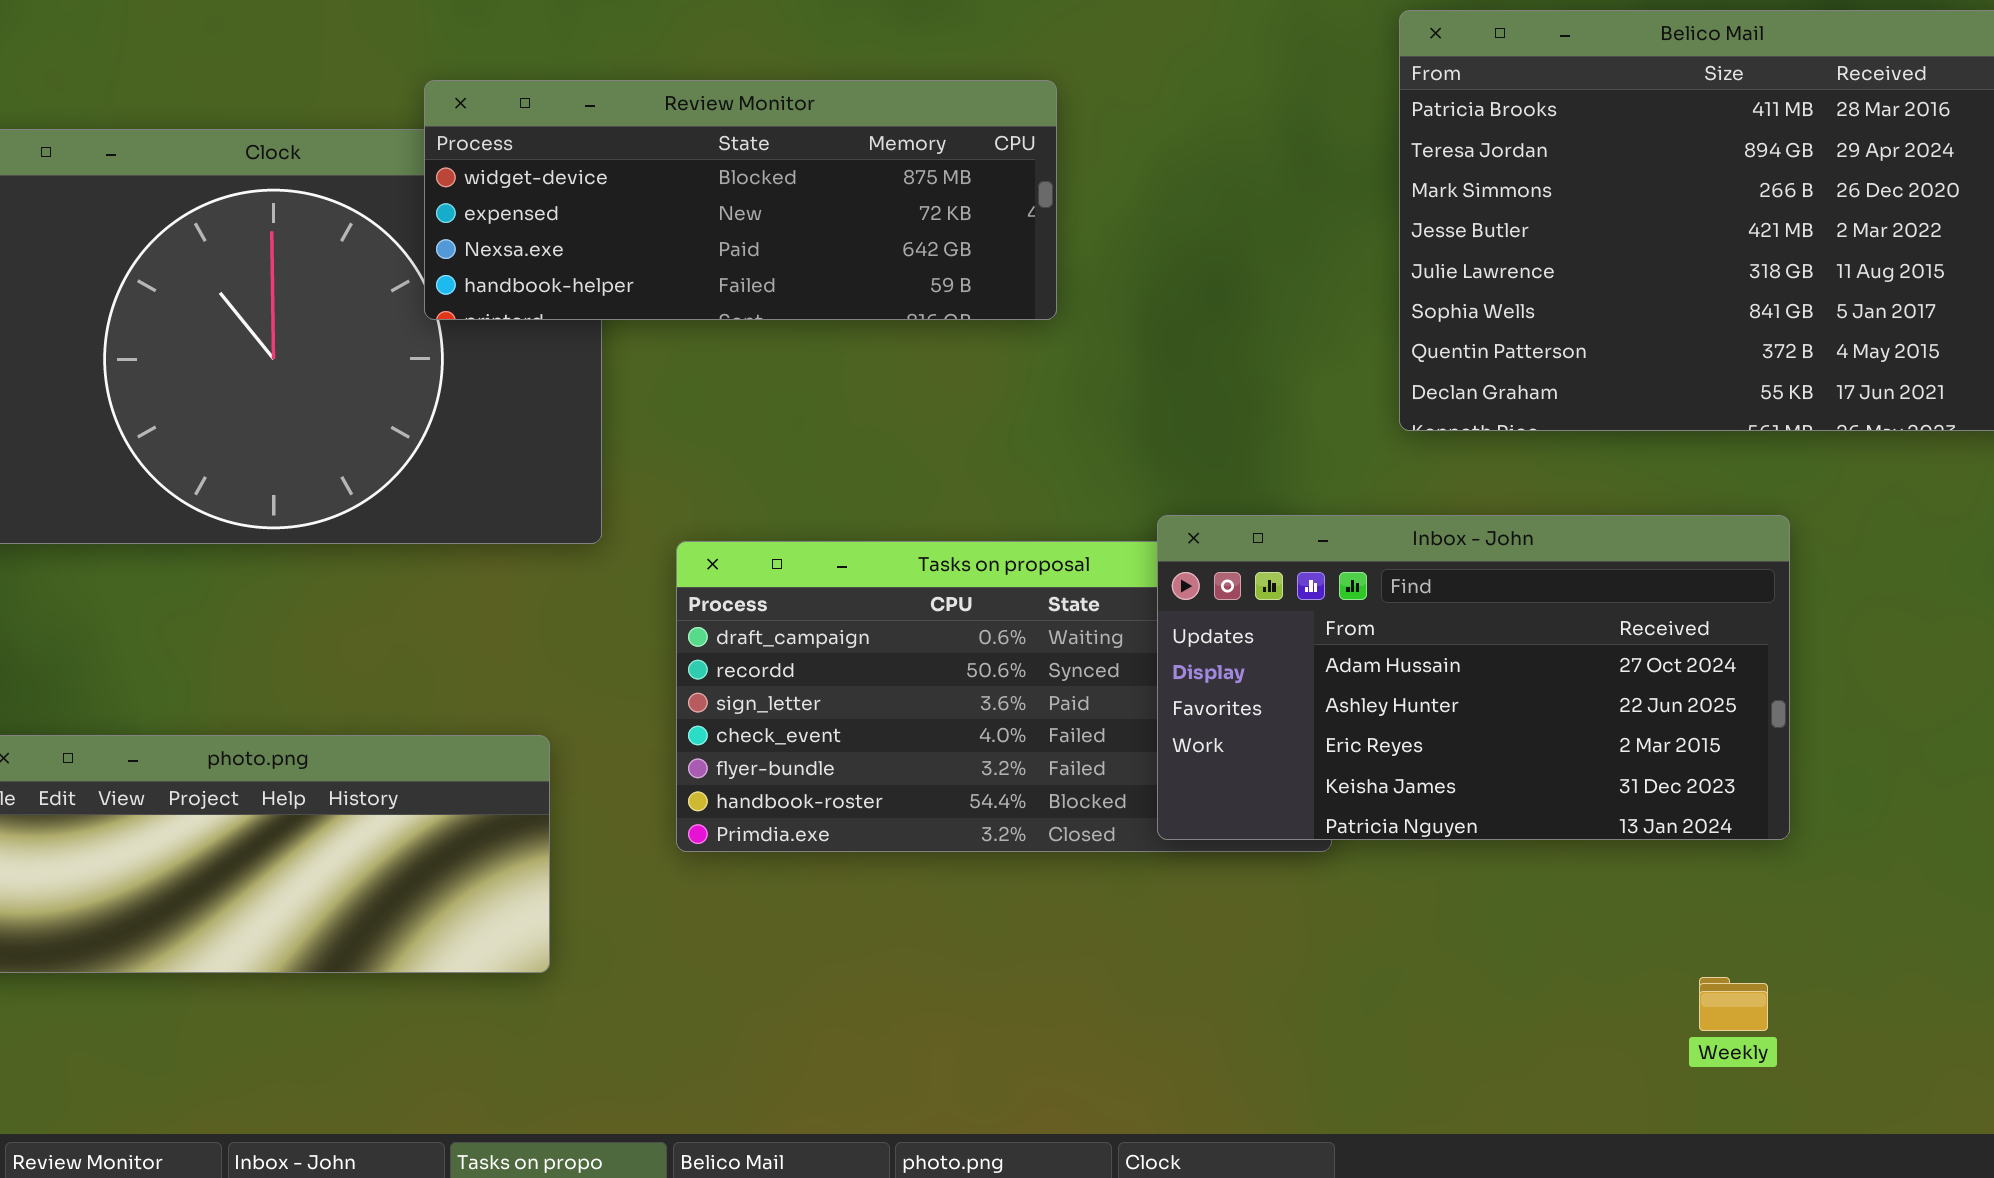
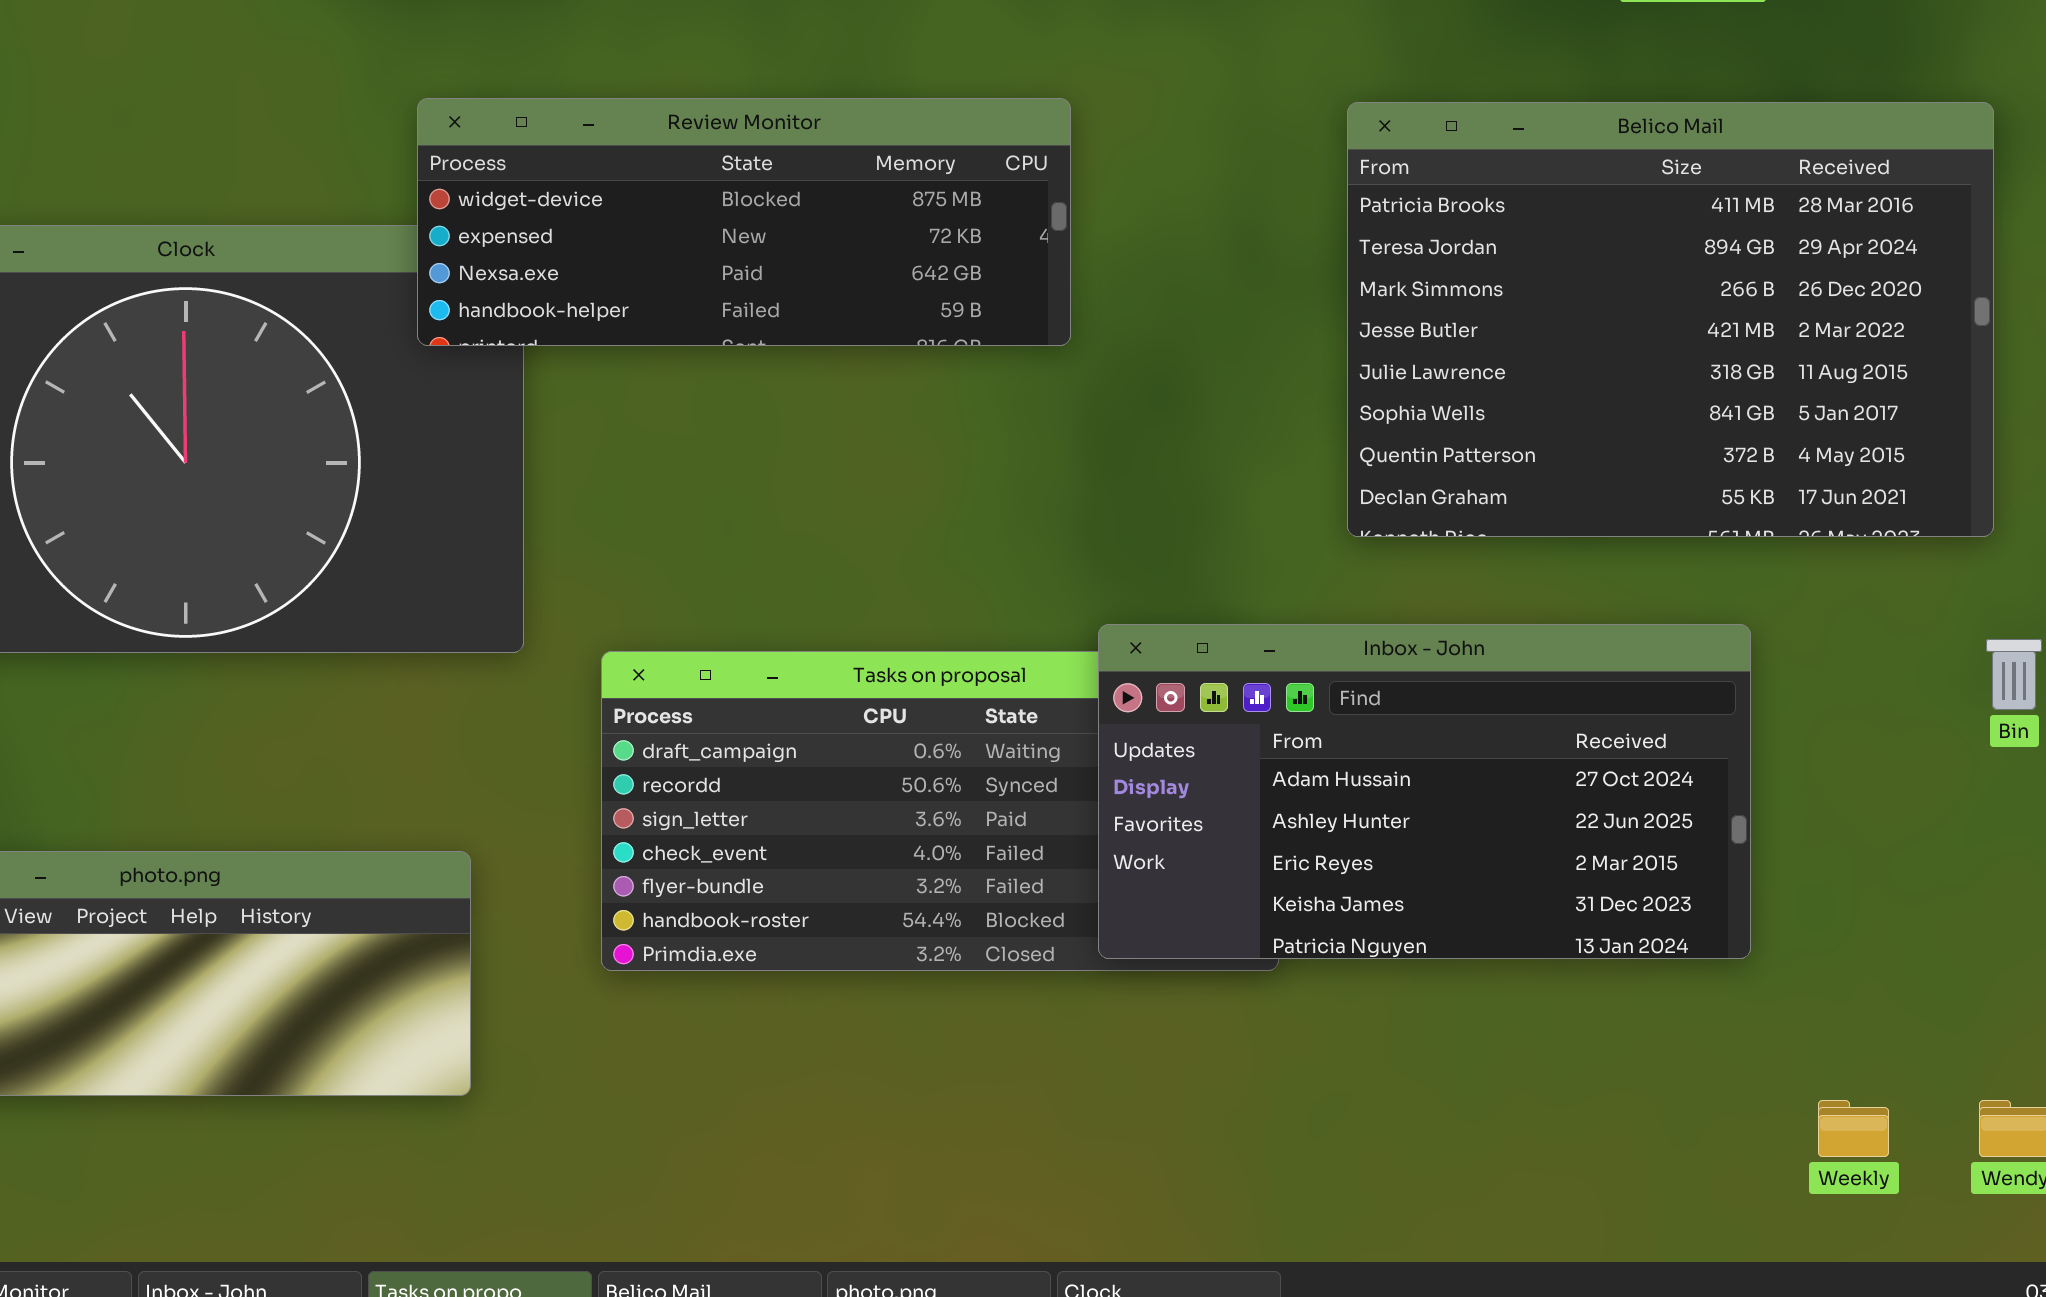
Review Monitor: [424,80,1057,320] -> [417,98,1071,346], moved
Weekly: [1699,977,1768,1031] -> [1818,1100,1889,1157], moved

